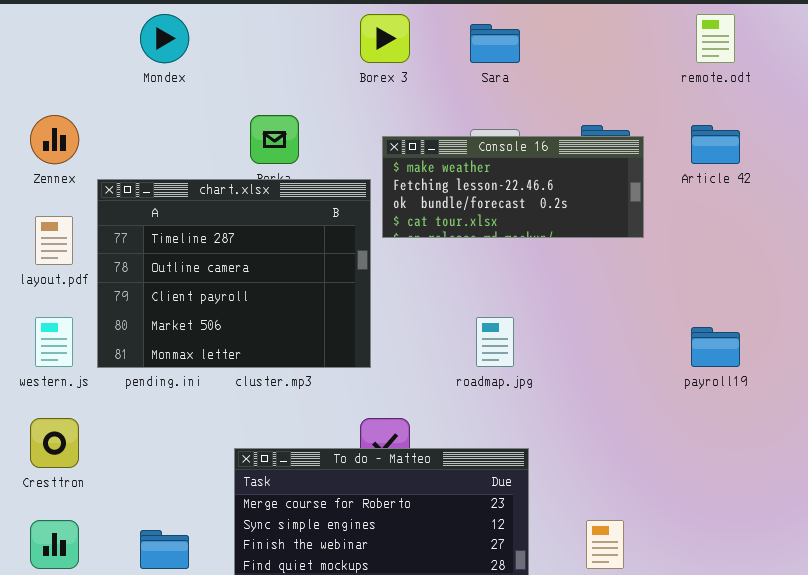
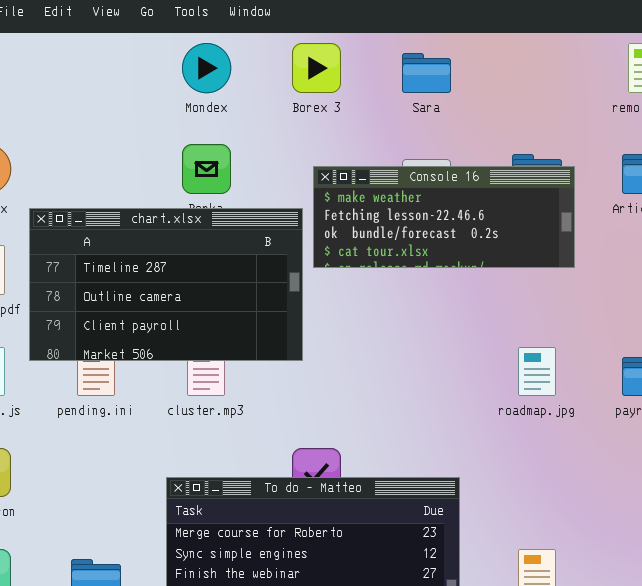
Mondex: [140,14,189,63] -> [182,43,231,93], moved
chart.xlsx: [97,179,371,368] -> [29,208,303,361], resized
roadmap.jpg: [476,317,514,367] -> [518,347,556,396], moved

